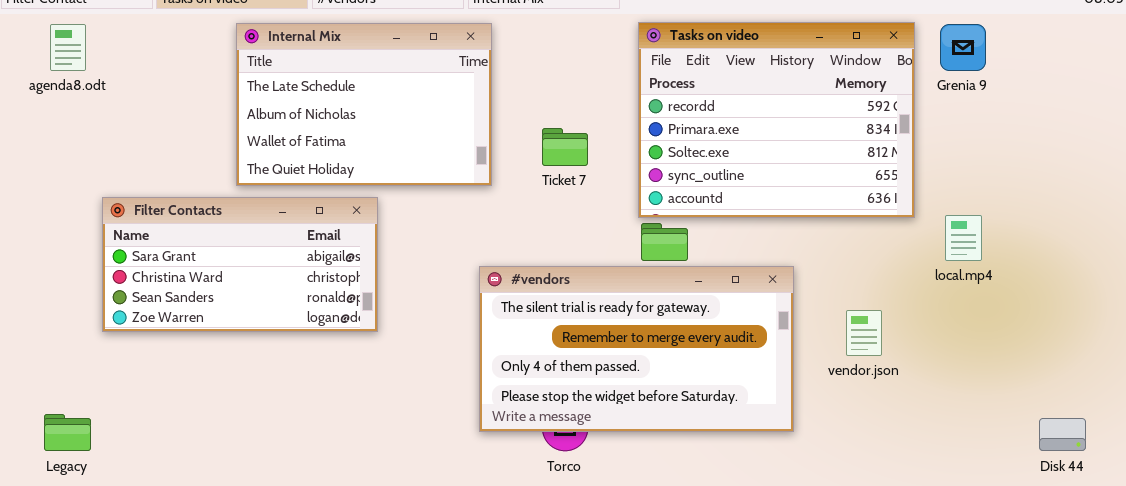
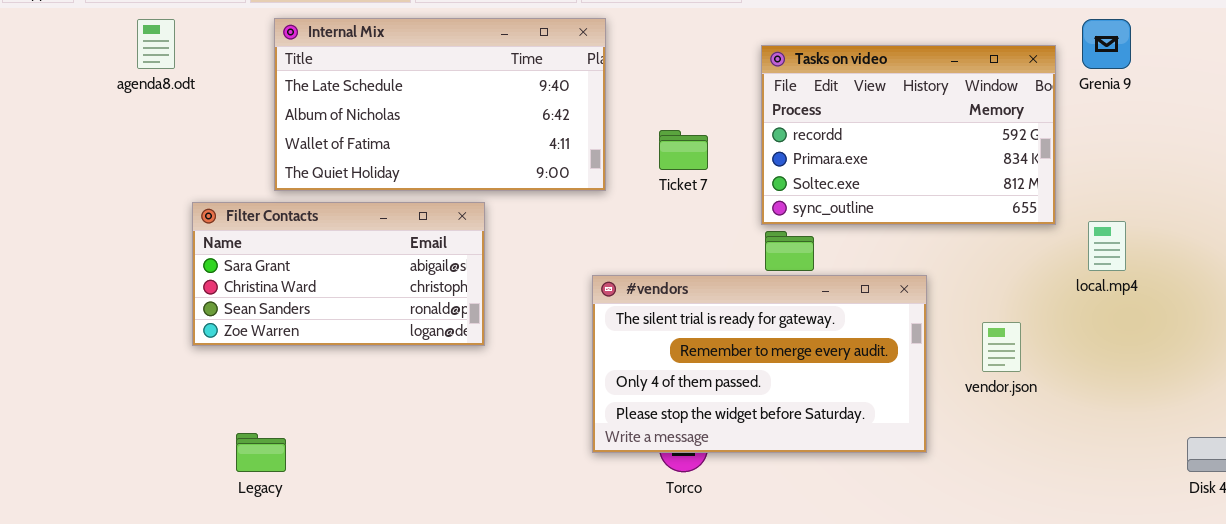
Tasks on video: [638,22,915,218] -> [761,45,1056,225], resized
Internal Mix: [236,23,492,186] -> [274,18,606,191], resized
Legacy: [44,414,91,451] -> [236,433,286,472], moved

